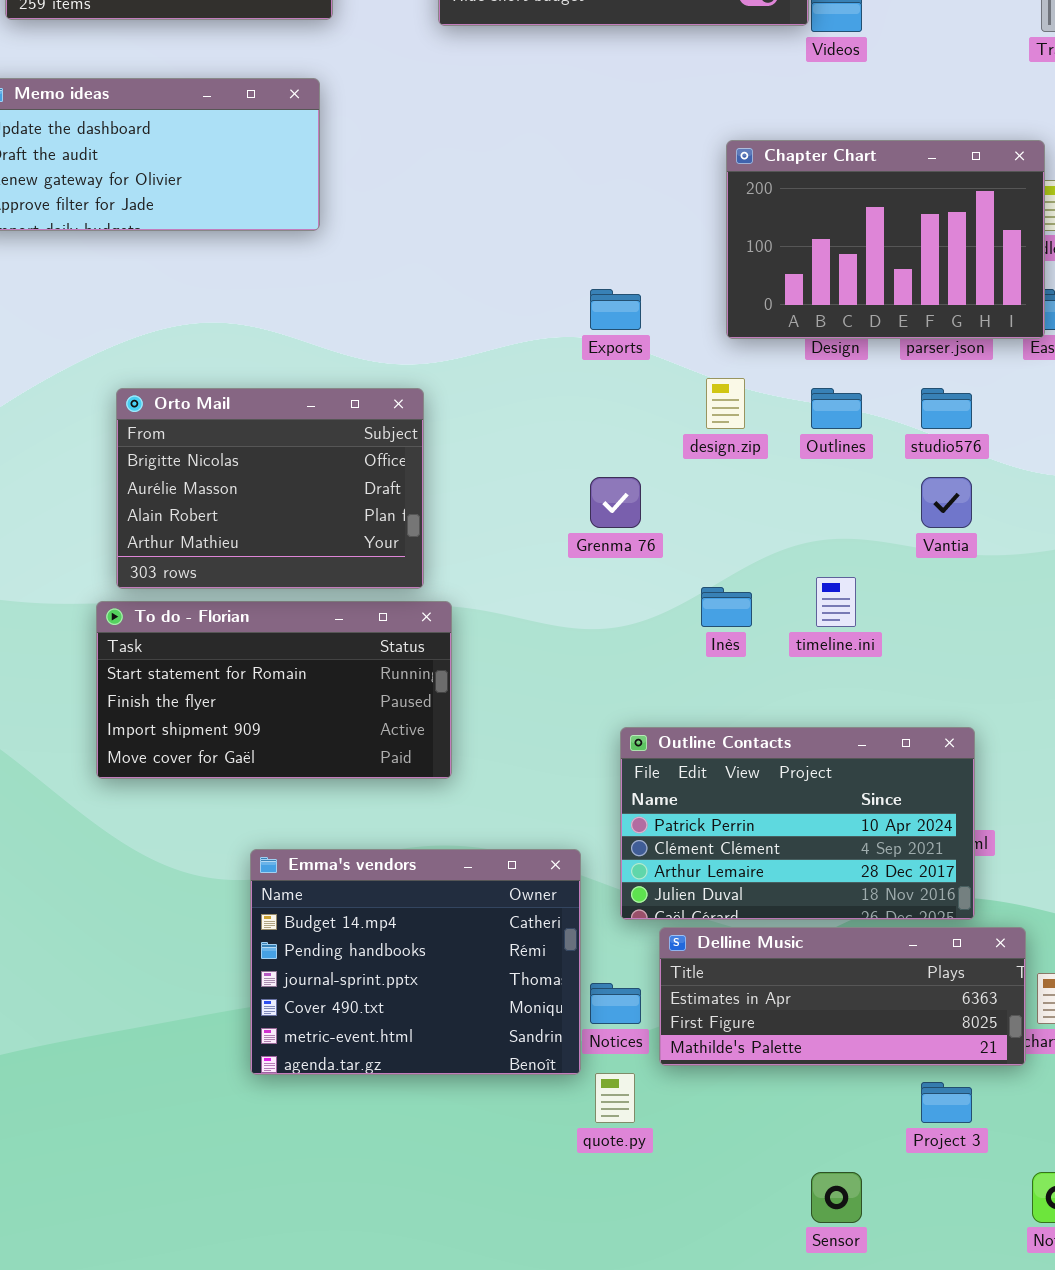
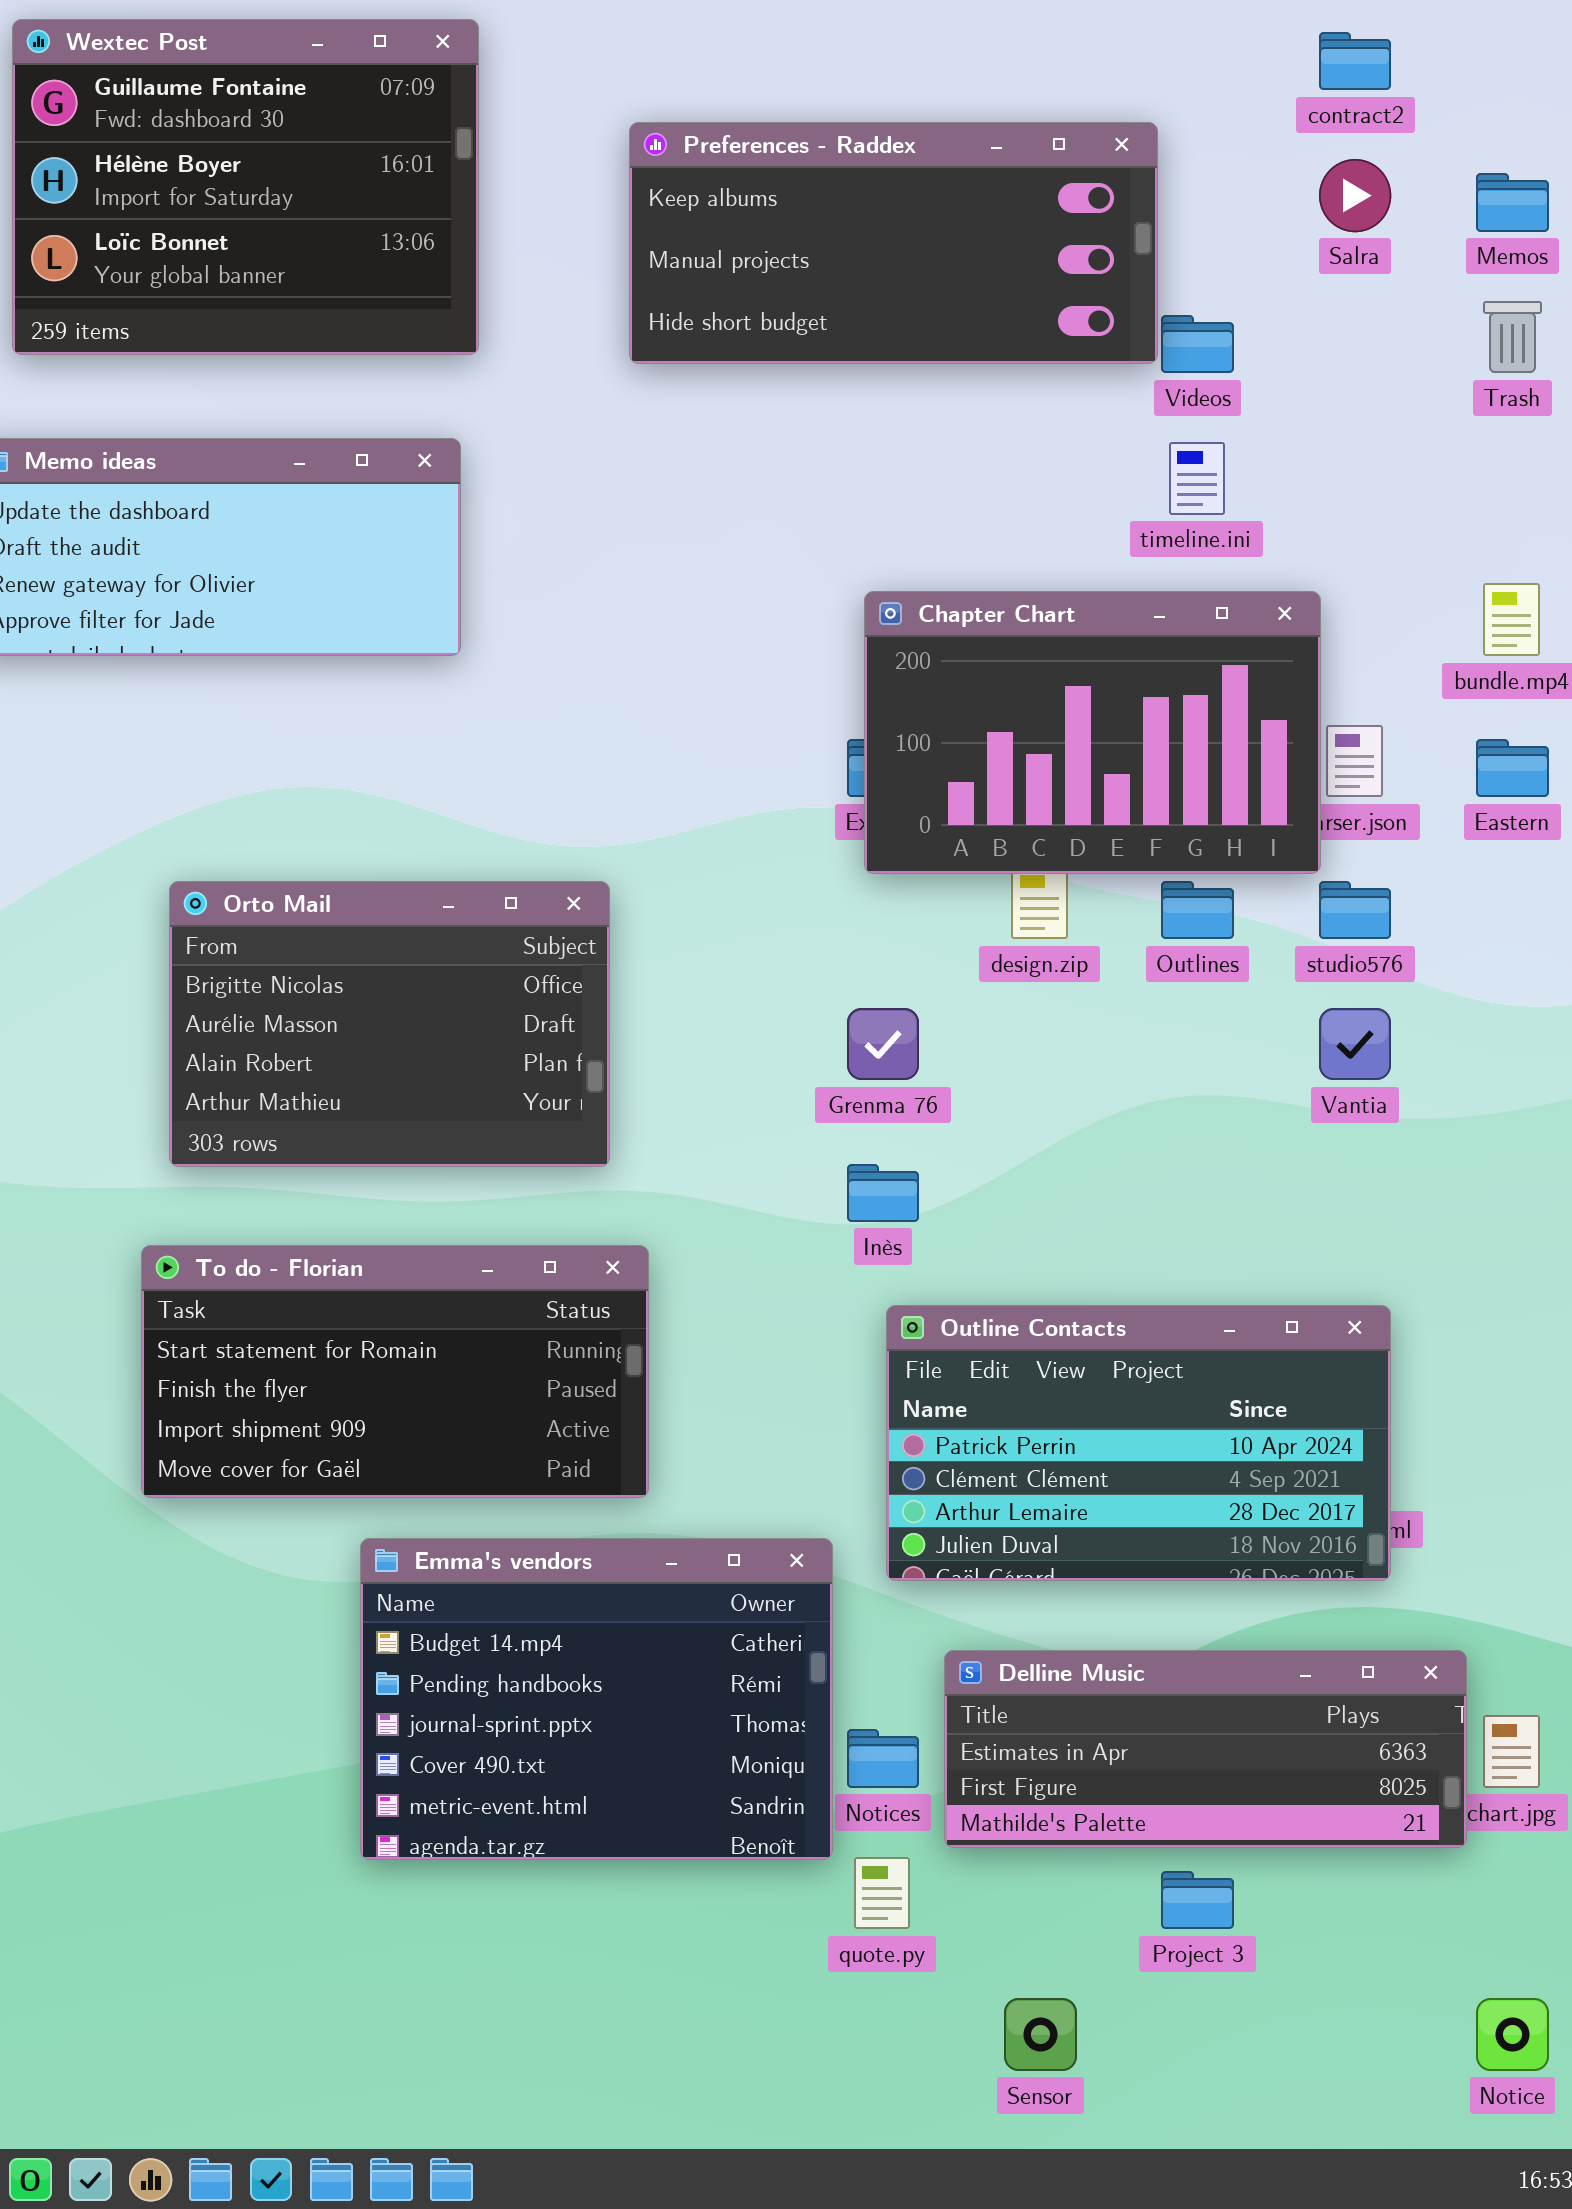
Chapter Chart: [726,140,1045,339] -> [864,591,1321,874], moved
timeline.ini: [816,577,856,627] -> [1169,442,1225,515], moved
Inès: [701,587,752,627] -> [847,1164,919,1222], moved
To do - Florian: [96,601,452,779] -> [141,1245,649,1498], moved
Outline Contacts: [620,727,975,920] -> [886,1305,1391,1581], moved
Project 3: [921,1082,972,1123] -> [1161,1871,1234,1929], moved
Sensor: [811,1172,862,1223] -> [1004,1998,1077,2071], moved

